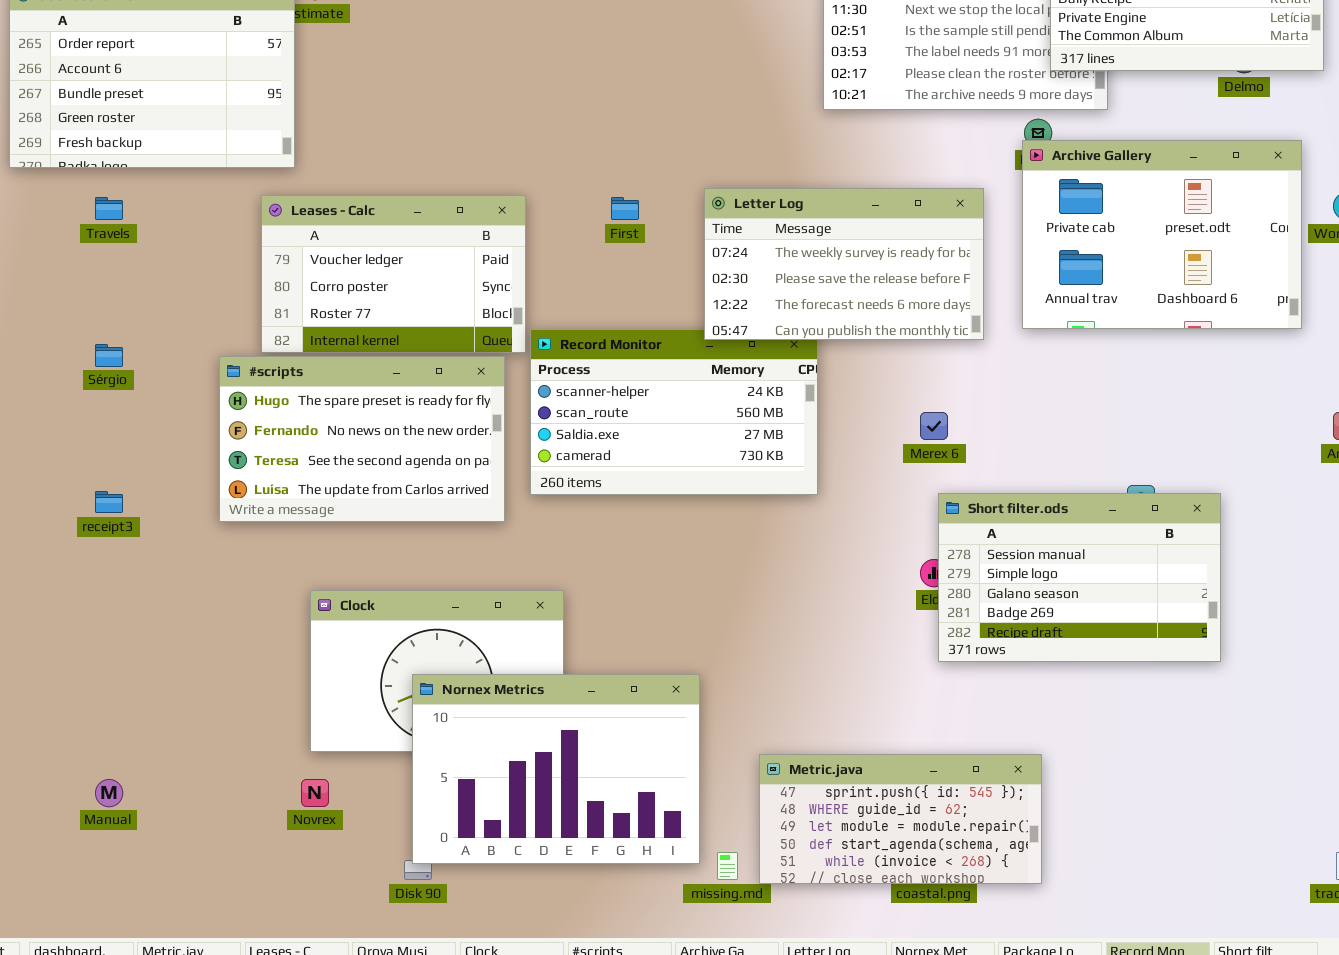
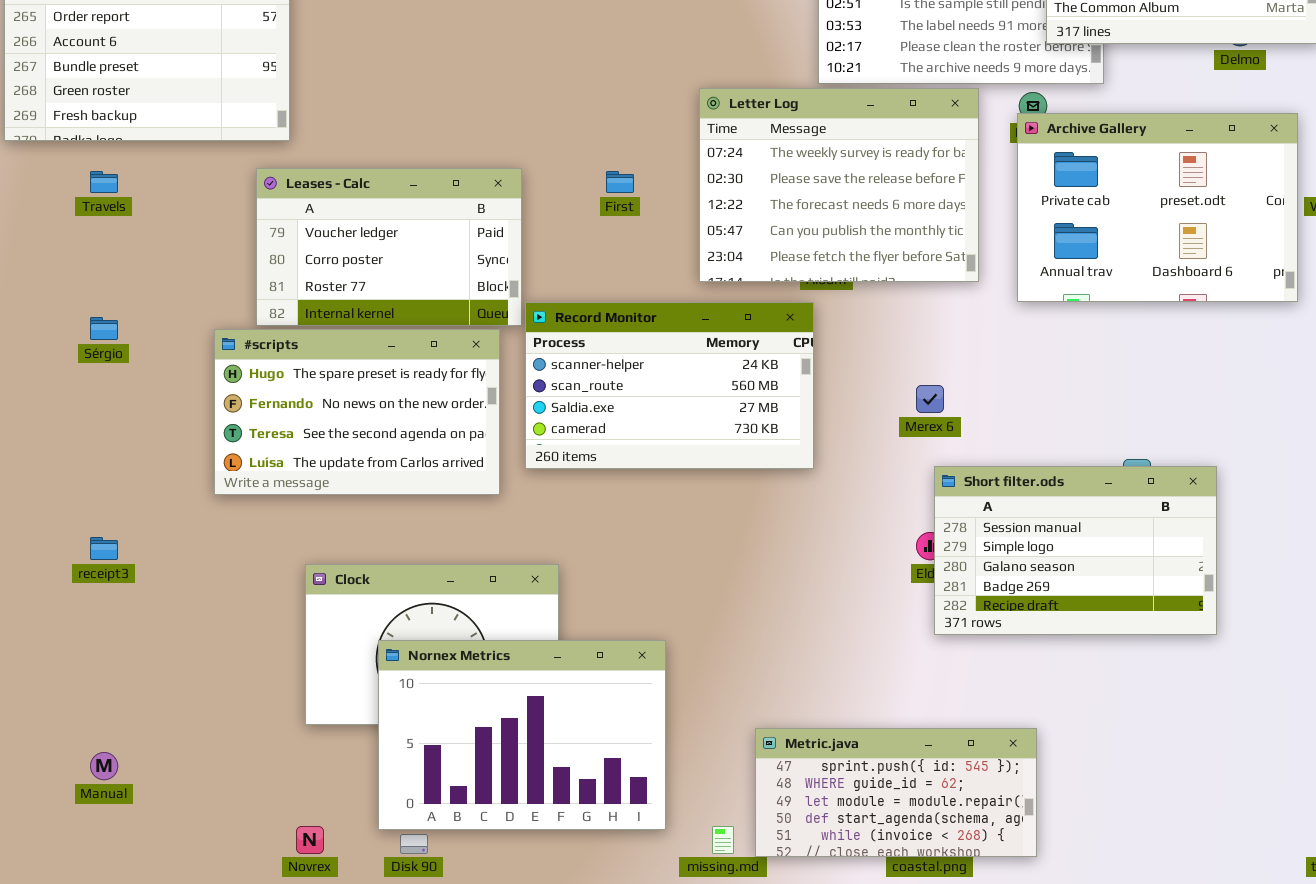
Letter Log: [704,188,984,340] -> [699,88,979,282], moved, resized
receipt3: [95,491,123,513] -> [90,537,118,560], moved
Nornex Metrics: [412,674,700,864] -> [378,640,666,830], moved
Novrex: [301,779,329,807] -> [296,826,324,854], moved

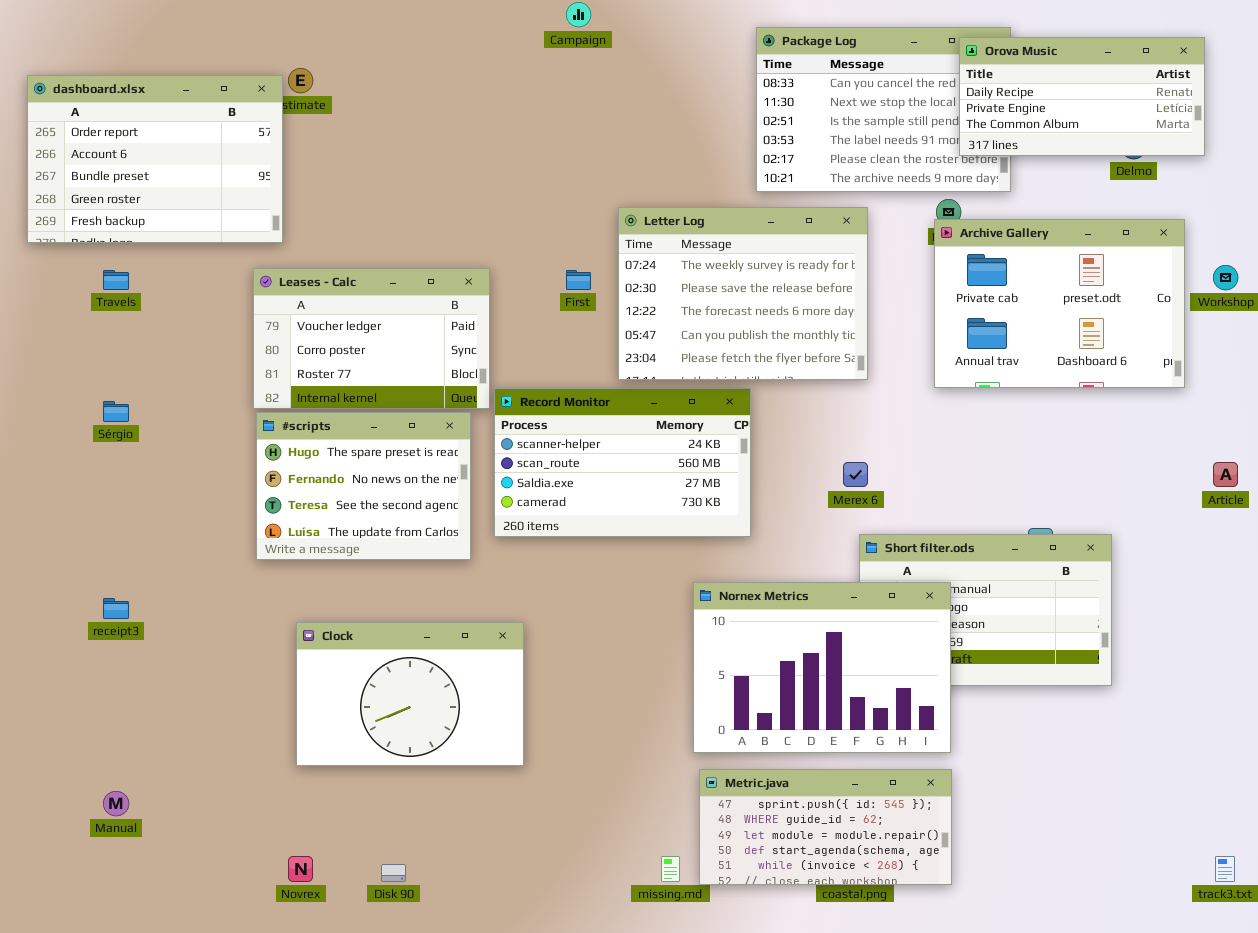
Letter Log: [699,88,979,282] -> [618,207,868,380], moved
#scripts: [214,329,500,495] -> [256,412,471,560], resized
Nornex Metrics: [378,640,666,830] -> [693,582,951,753], moved

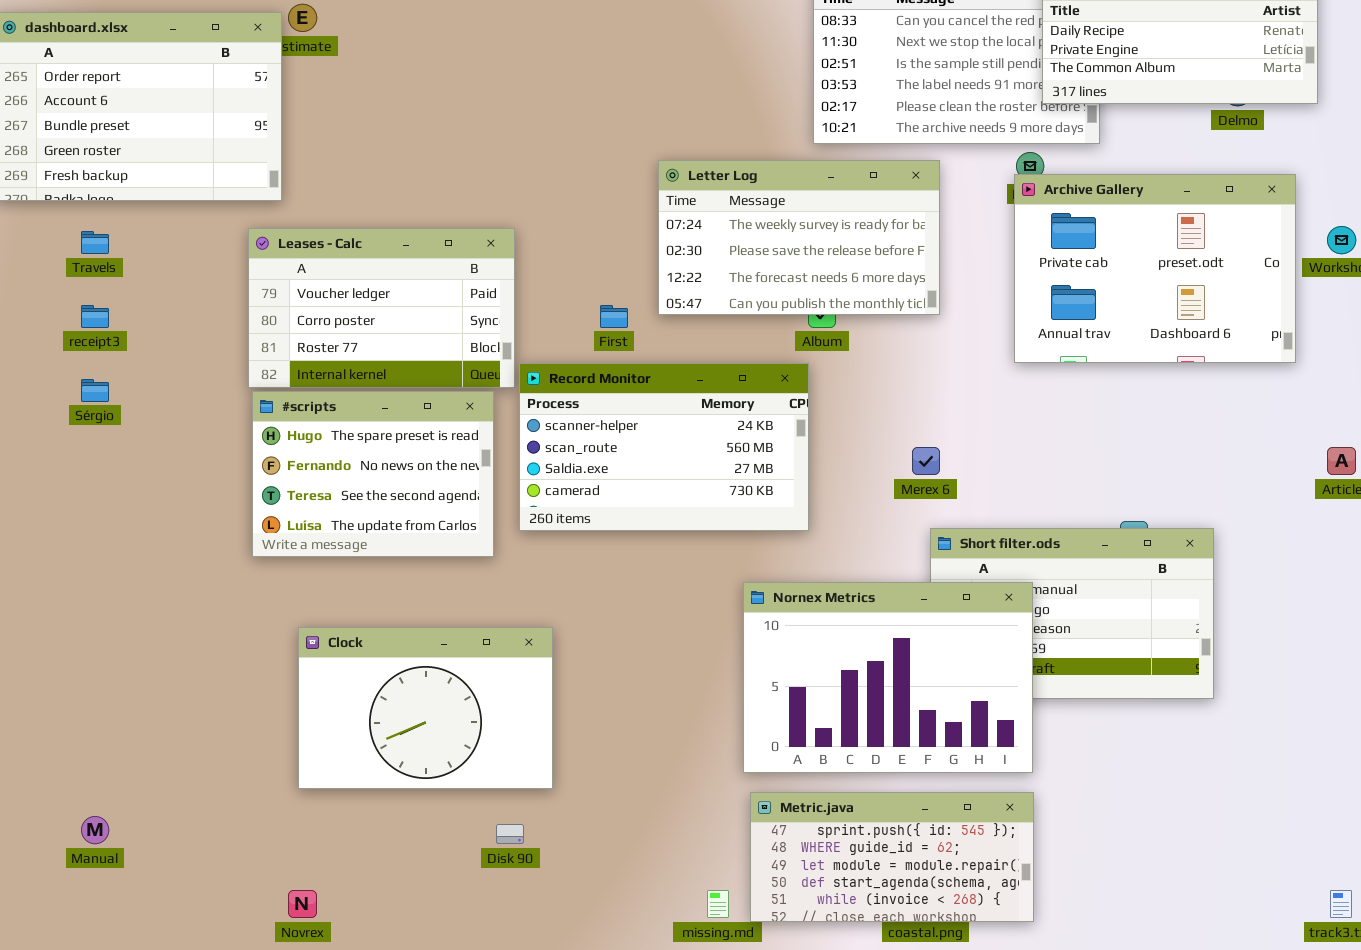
Letter Log: [618,207,868,380] -> [658,160,940,315], resized
First: [566,270,591,290] -> [600,305,628,328], moved
receipt3: [103,598,129,619] -> [81,305,109,328], moved
Disk 90: [381,864,406,882] -> [496,824,524,844], moved

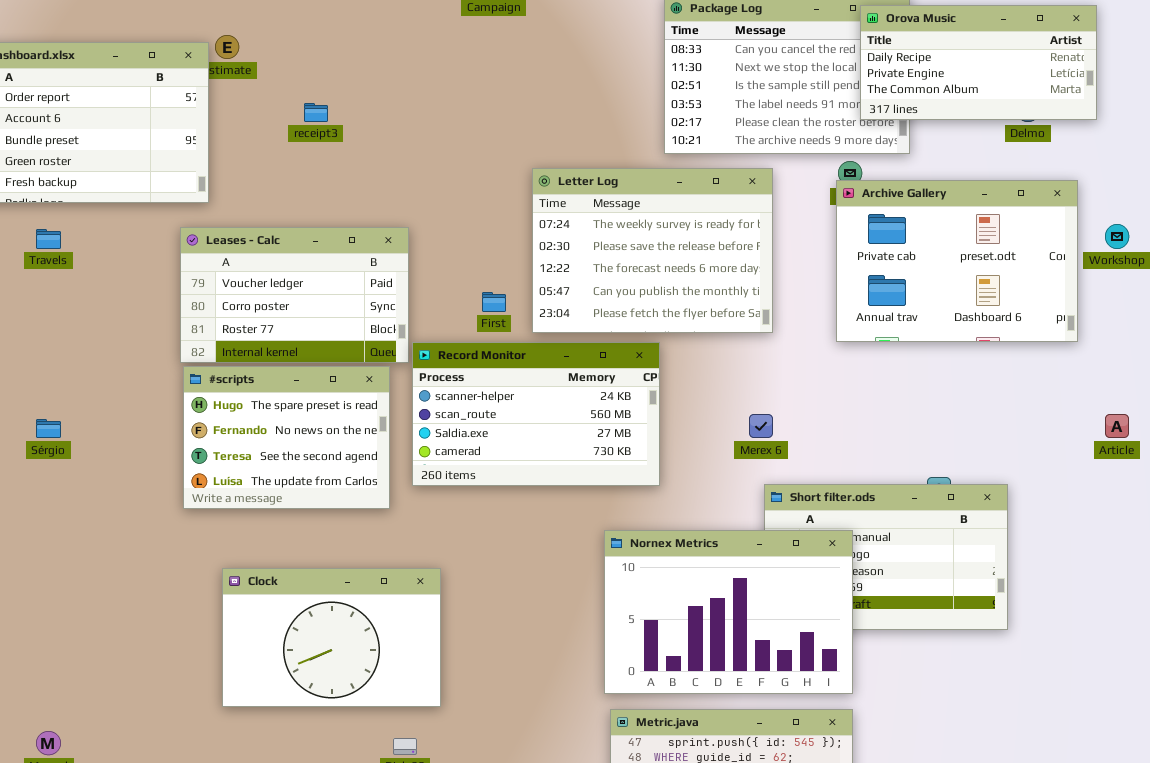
Letter Log: [658,160,940,315] -> [532,168,773,333], resized
receipt3: [81,305,109,328] -> [304,103,328,122], moved
Sérgio: [81,379,109,402] -> [36,419,61,438], moved

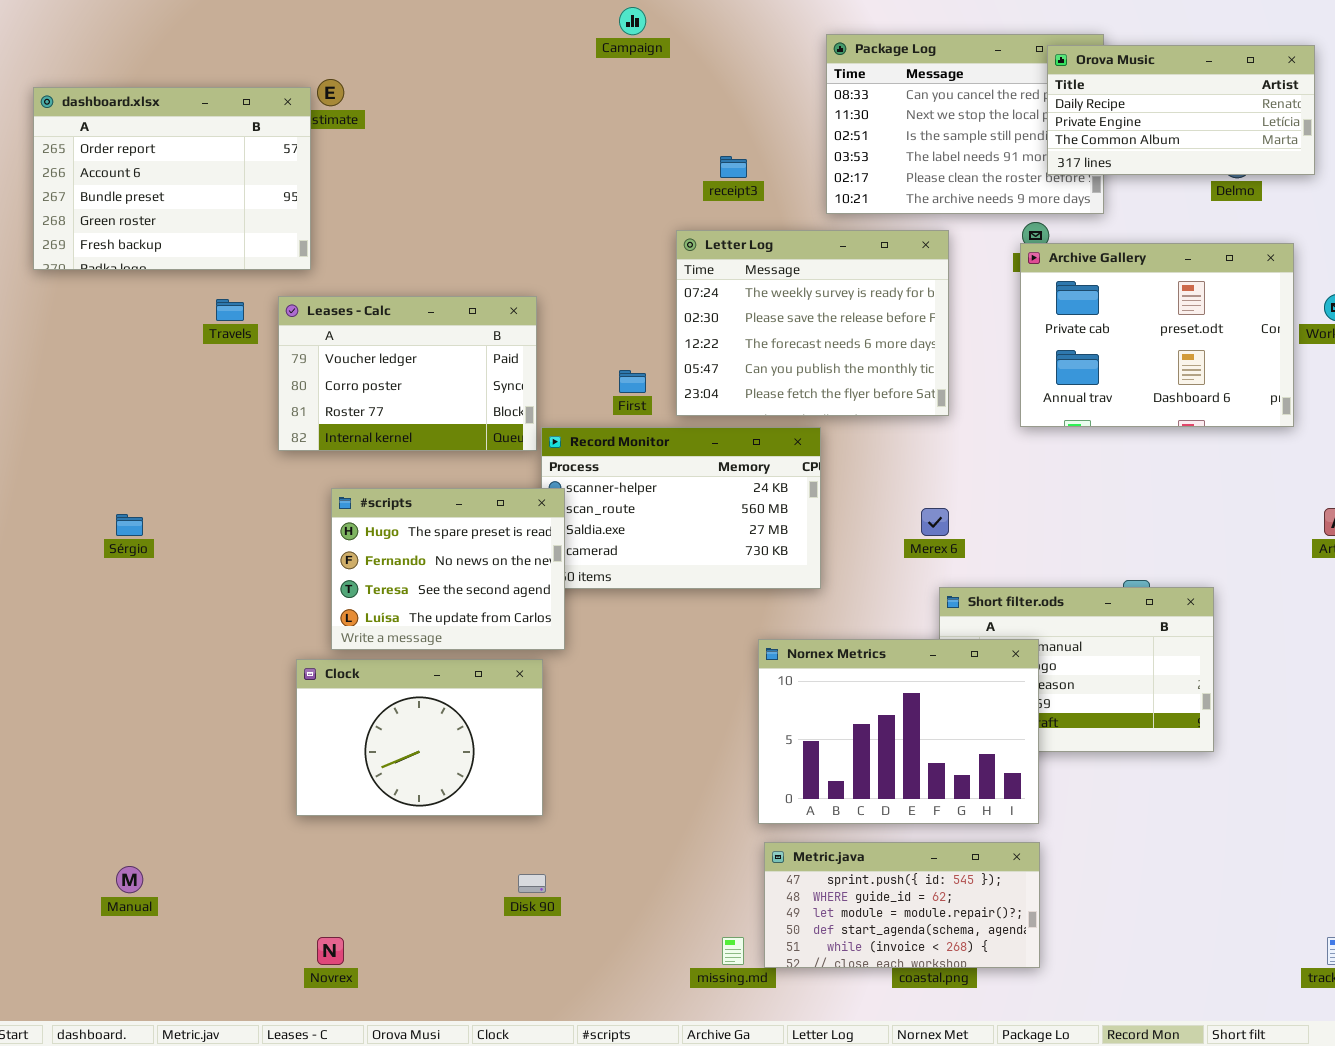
receipt3: [304,103,328,122] -> [720,156,747,178], moved
Travels: [36,229,61,249] -> [216,299,244,321], moved
#scripts: [183,366,390,509] -> [331,488,565,650], moved
Clock: [222,568,441,707] -> [296,659,543,816], moved

